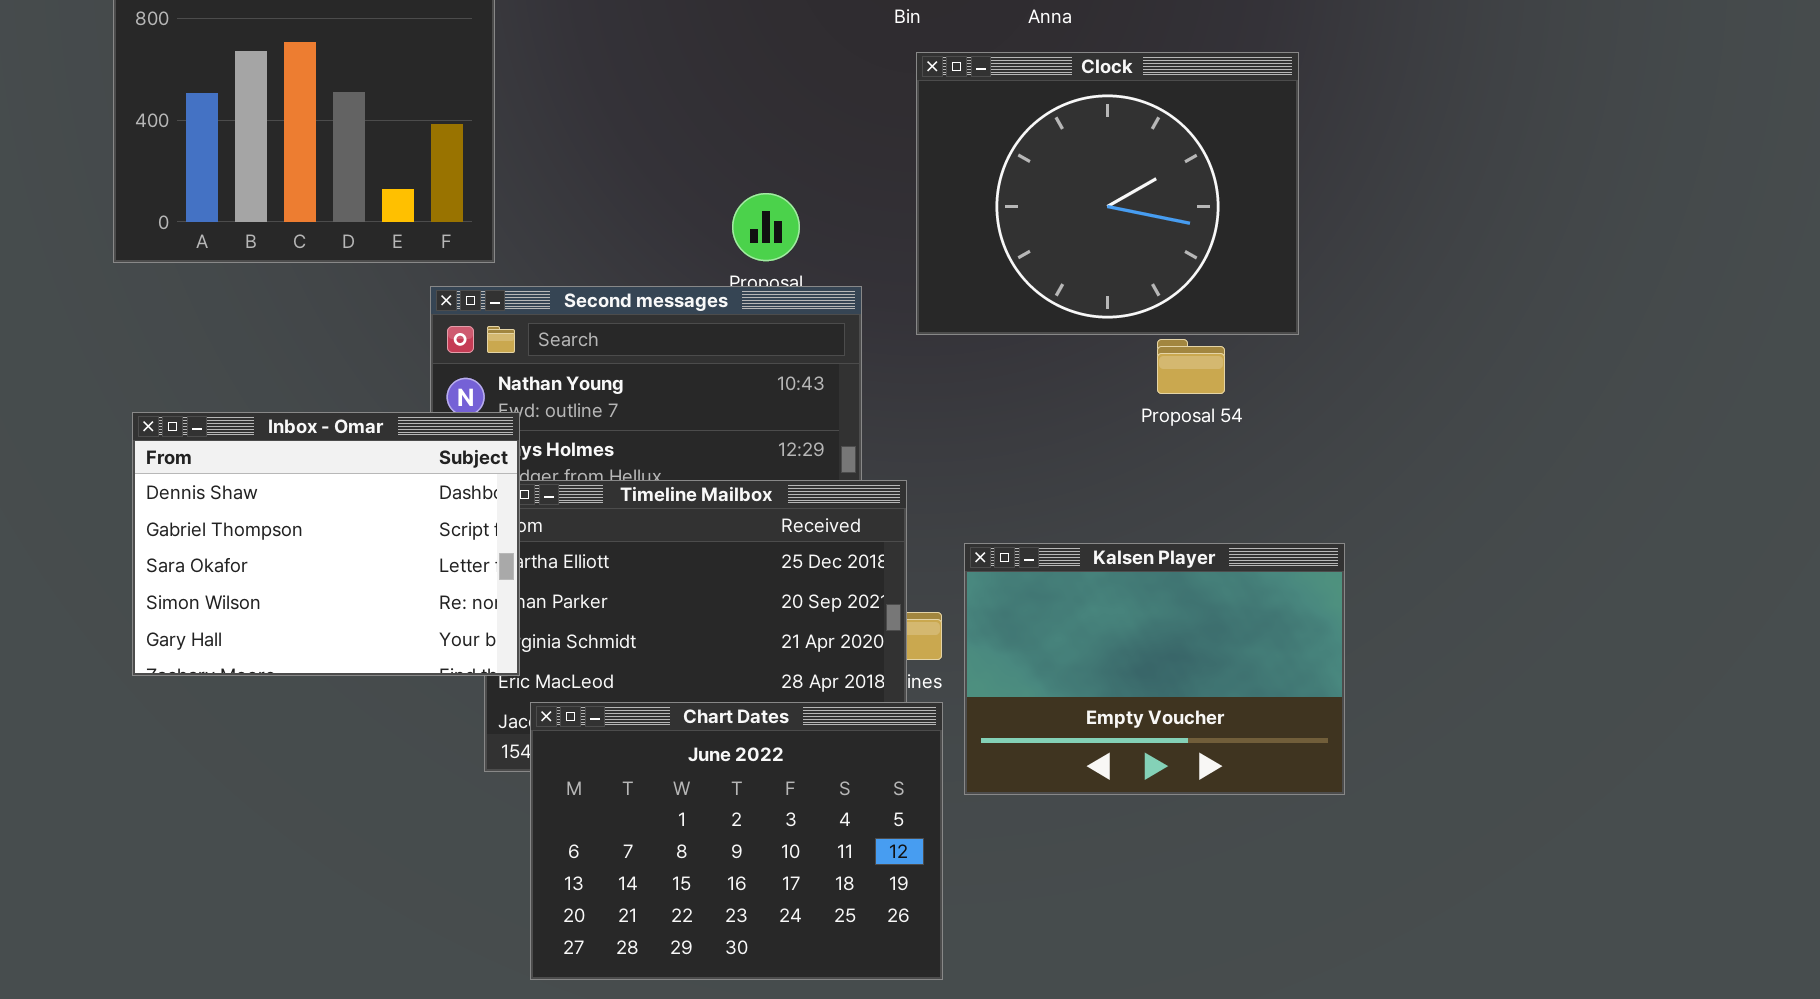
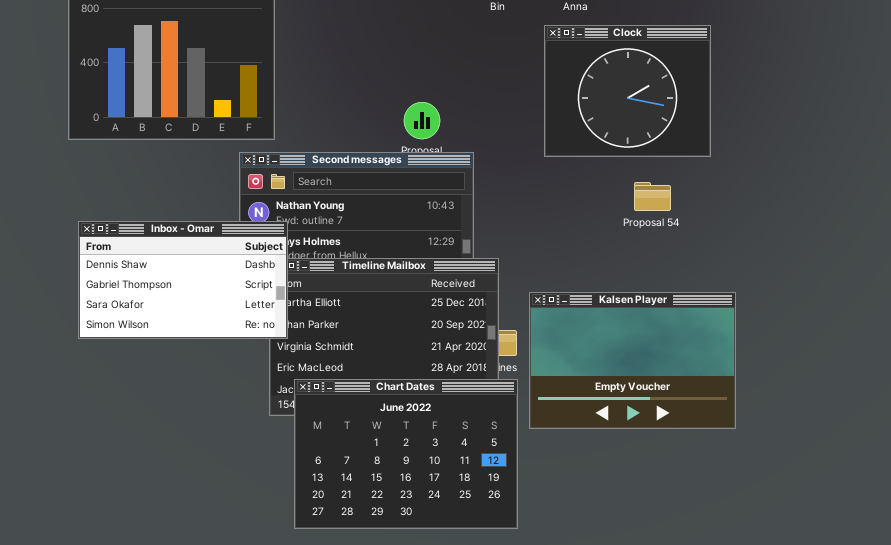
Clock: [916,52,1299,335] -> [544,25,711,157], resized
Inbox - Omar: [132,412,520,676] -> [78,221,288,339], resized

